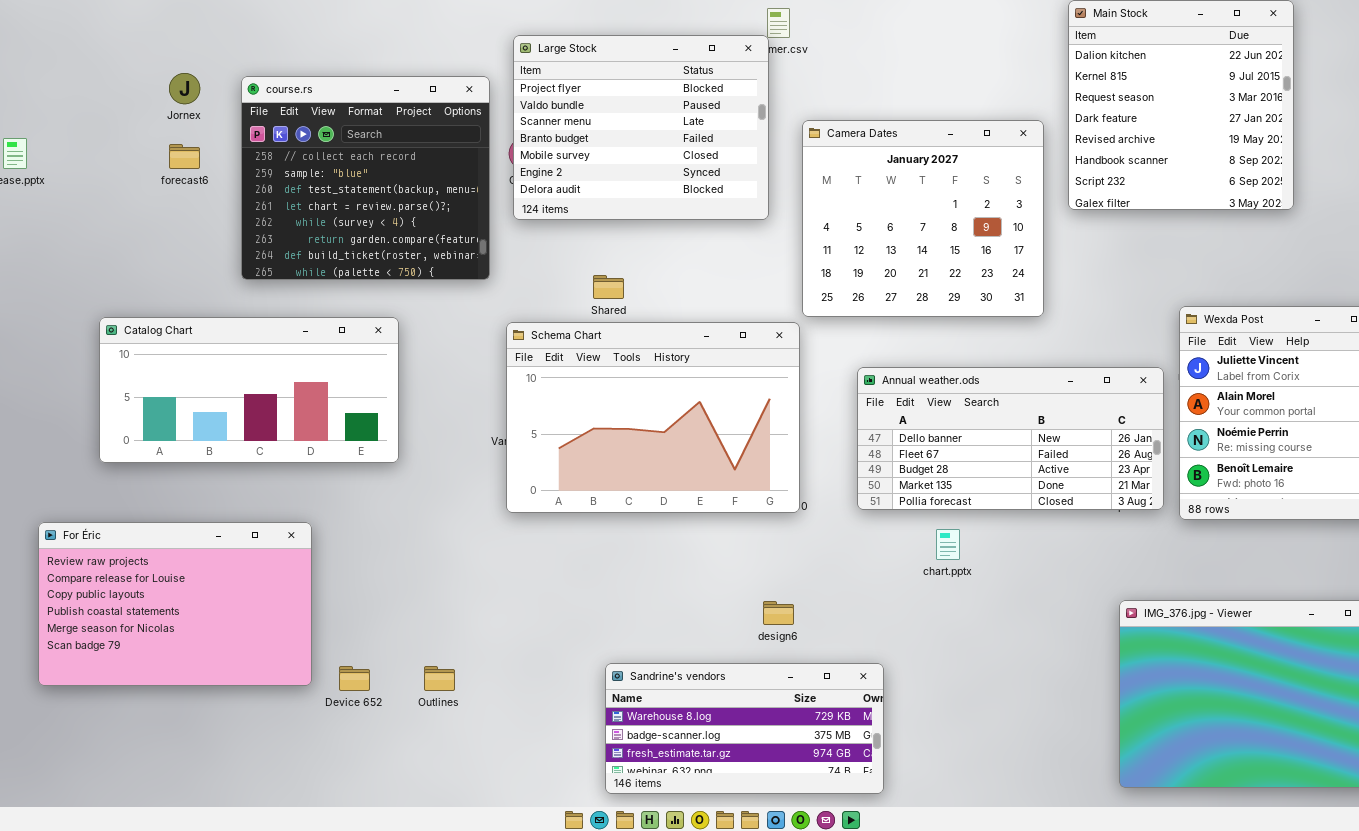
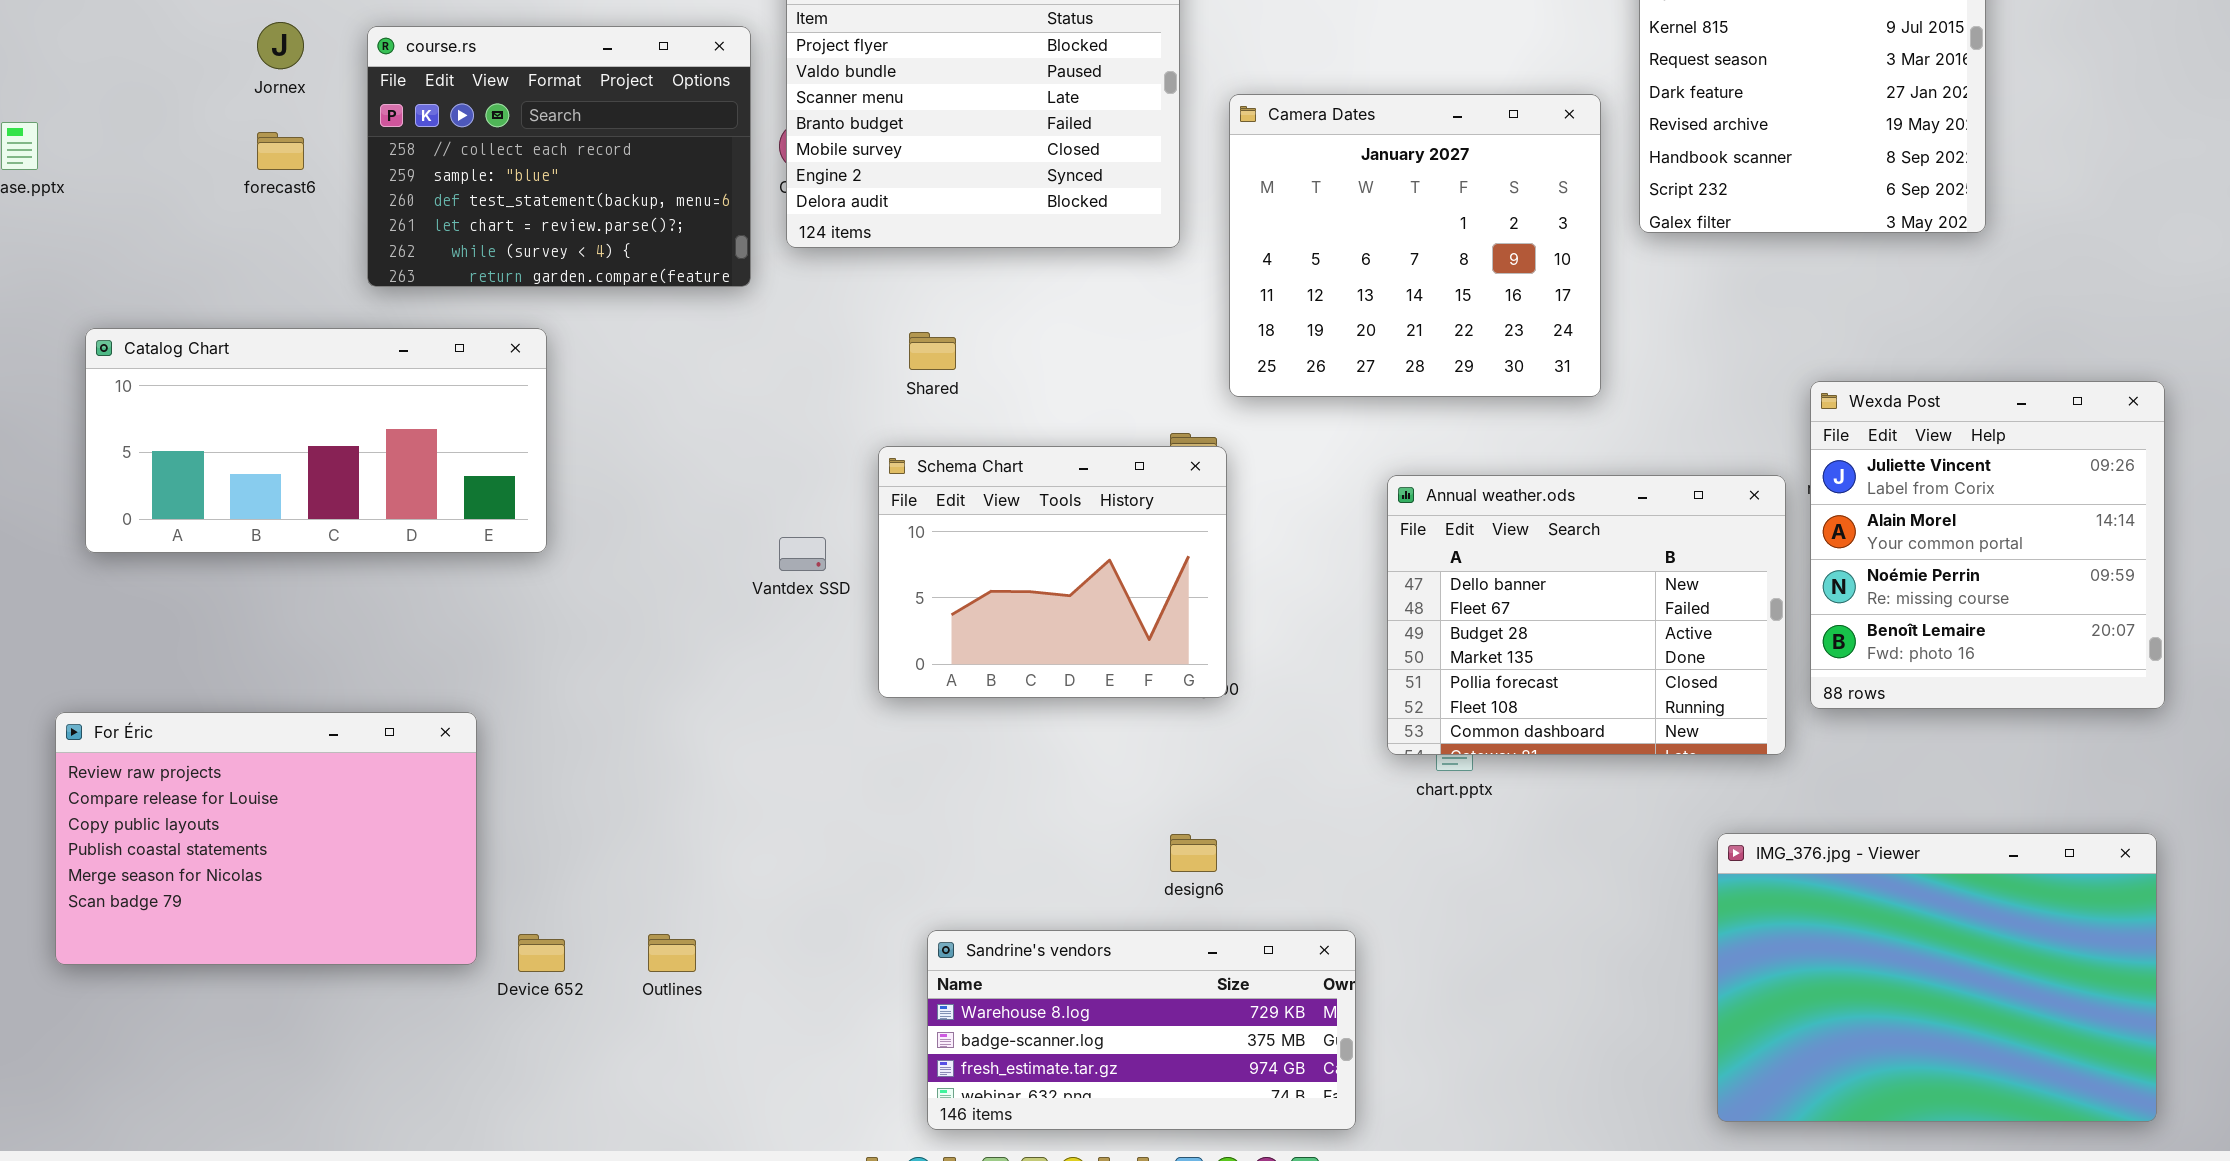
course.rs: [241,76,490,280] -> [367,26,751,287], resized
Catalog Chart: [99,317,399,463] -> [85,328,547,553], moved
Schema Chart: [506,322,800,513] -> [878,446,1227,698], resized
Annual weather.ods: [857,367,1164,510] -> [1387,475,1786,755], resized

